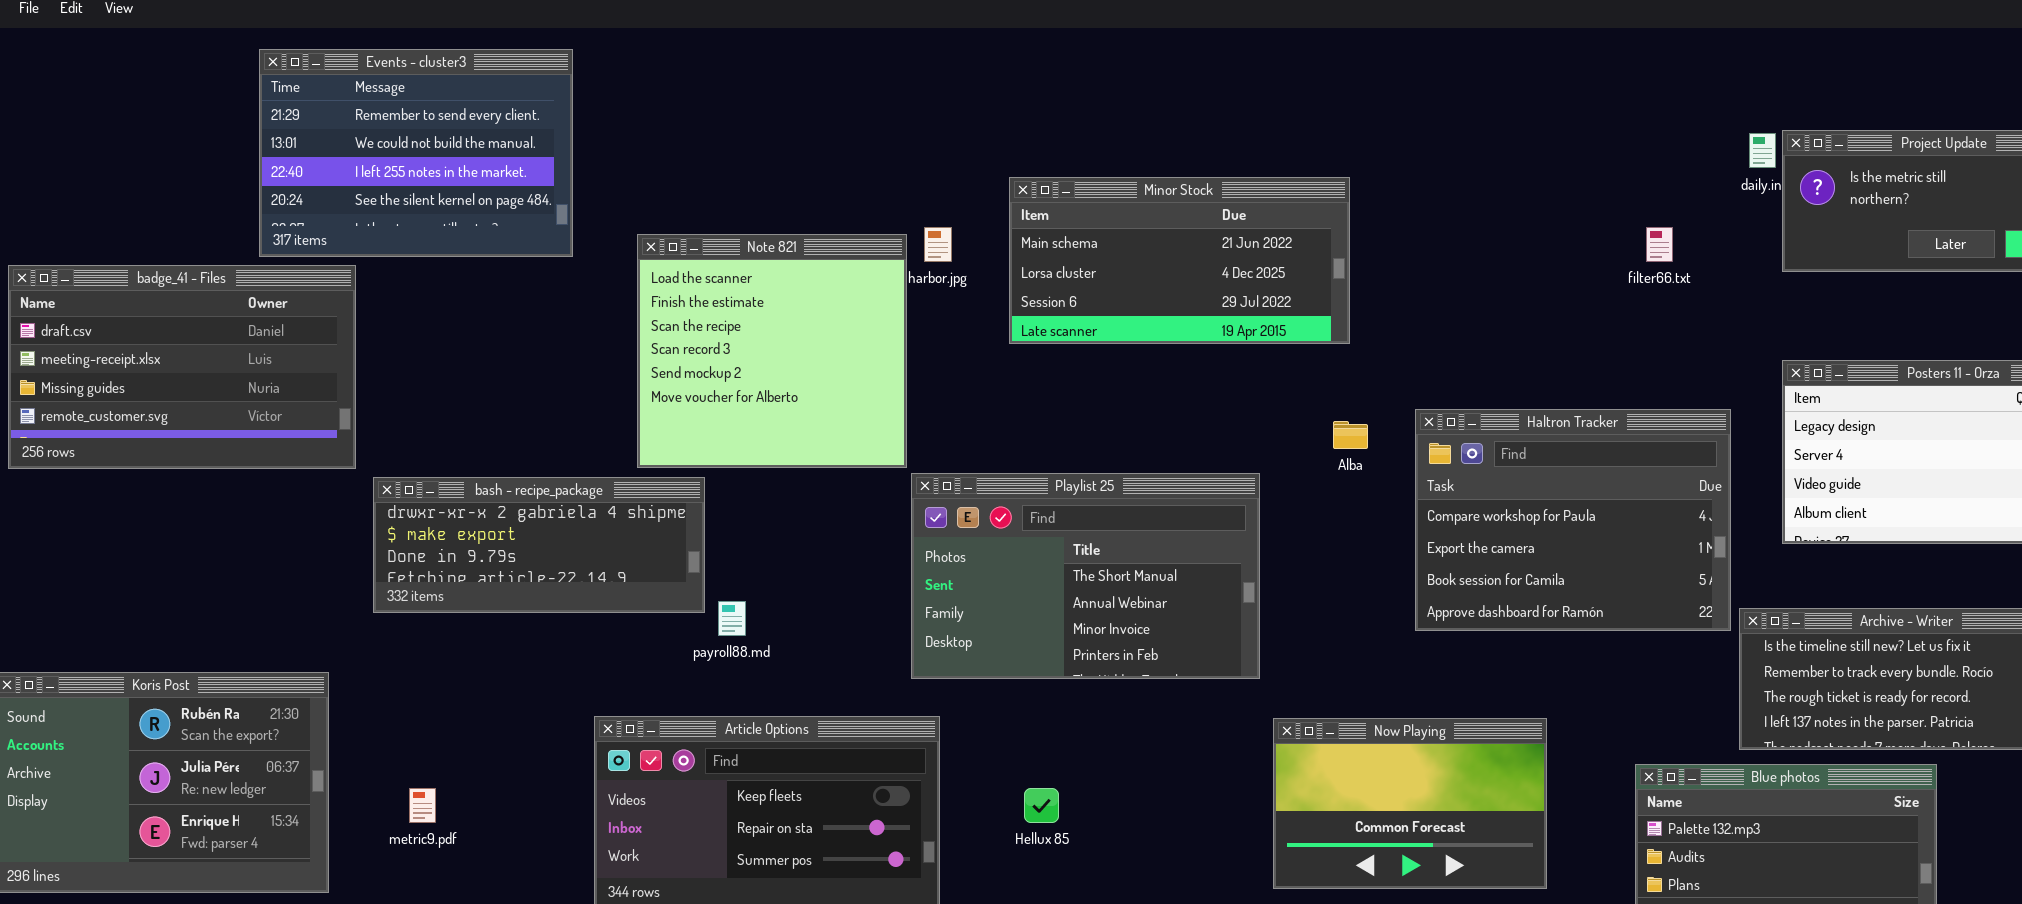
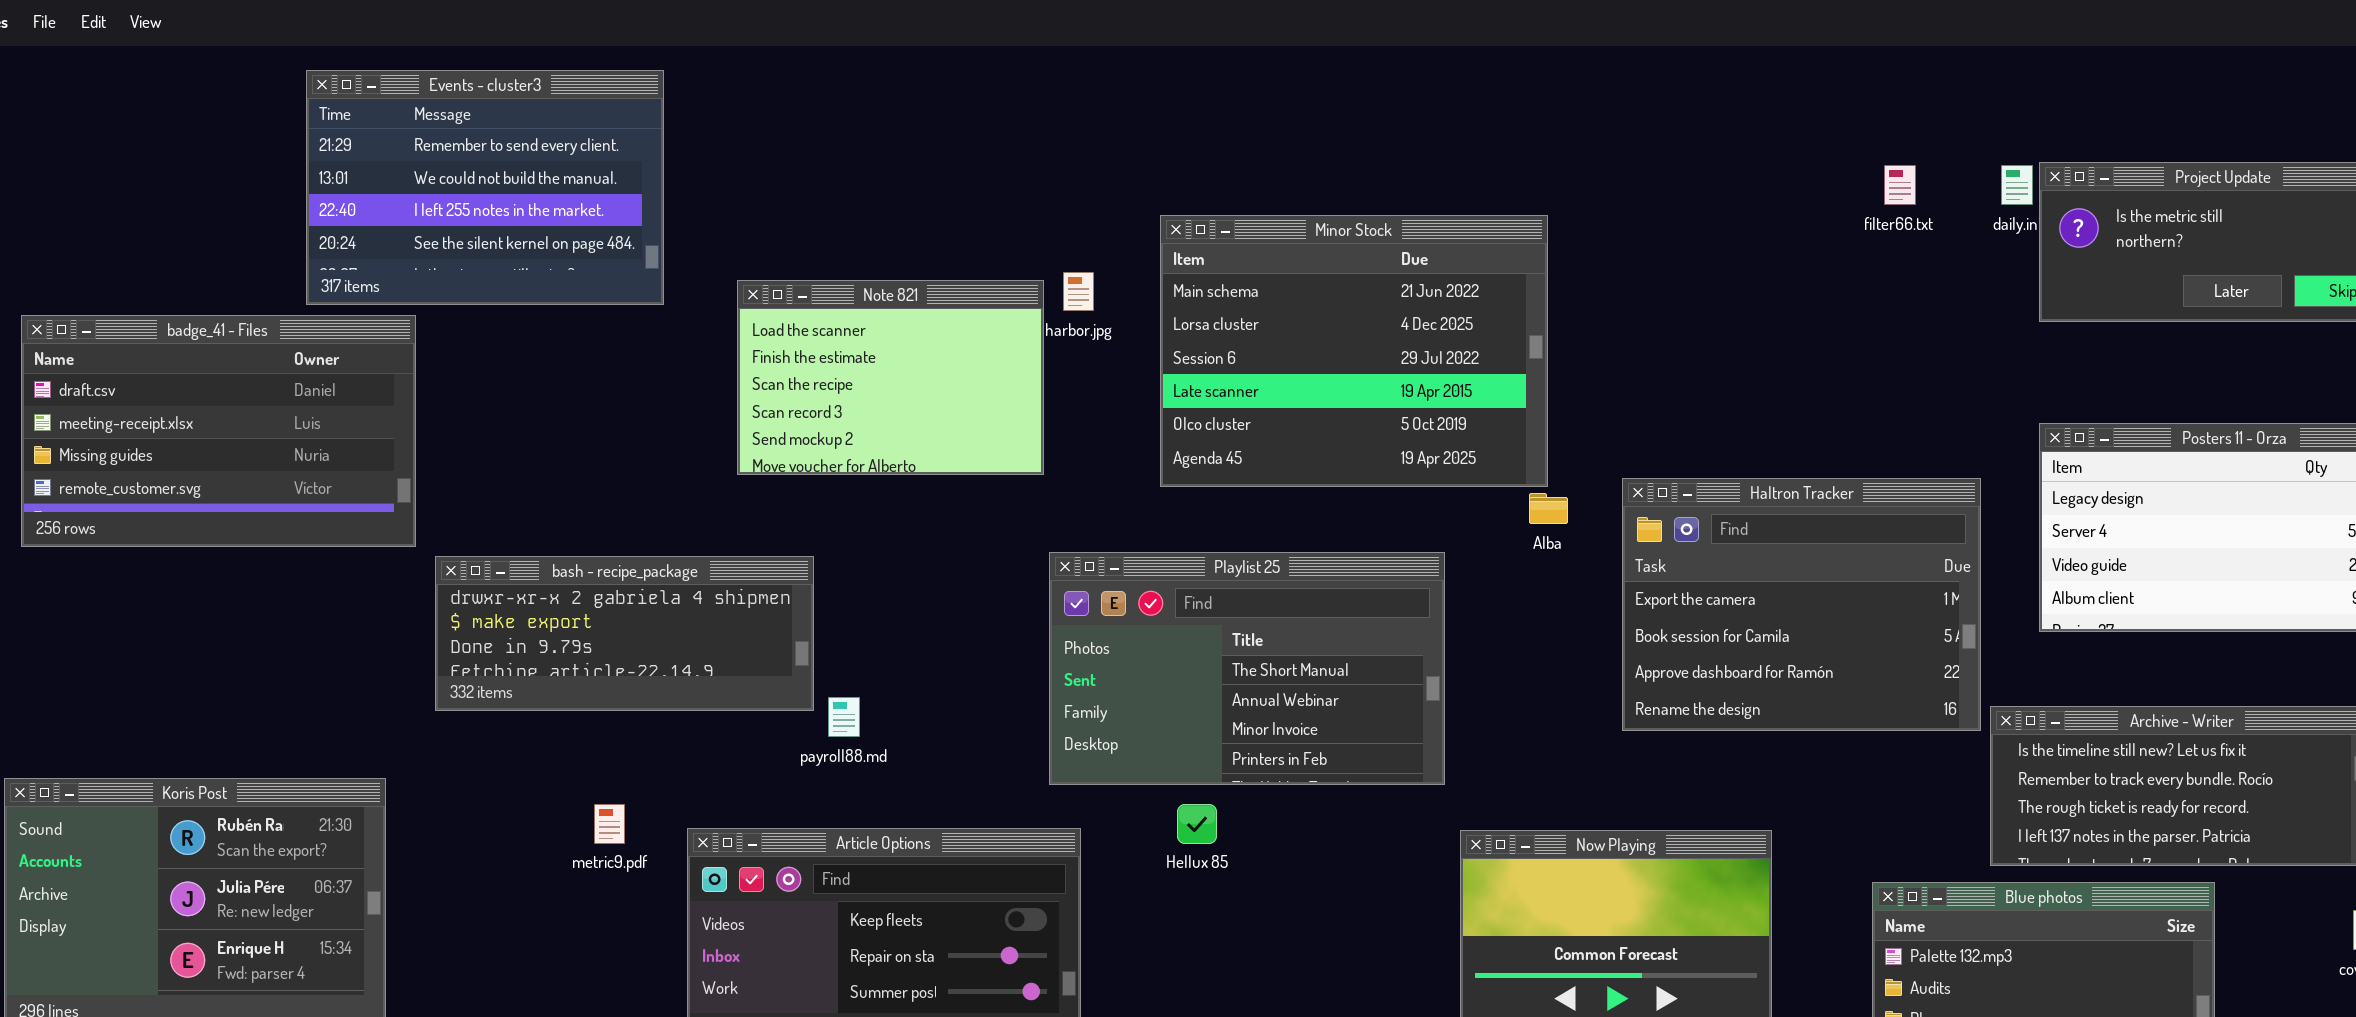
Minor Stock: [1009,177,1350,344] -> [1160,215,1548,487], resized
filter66.txt: [1646,227,1673,262] -> [1884,165,1916,205], moved
Note 821: [637,234,907,468] -> [737,280,1044,475], resized
Haltron Tracker: [1415,409,1731,631] -> [1622,478,1981,731], scrolled down 1 row
metric9.pdf: [409,788,436,823] -> [594,804,625,844], moved
Hellux 85: [1024,788,1059,823] -> [1177,804,1217,844], moved

